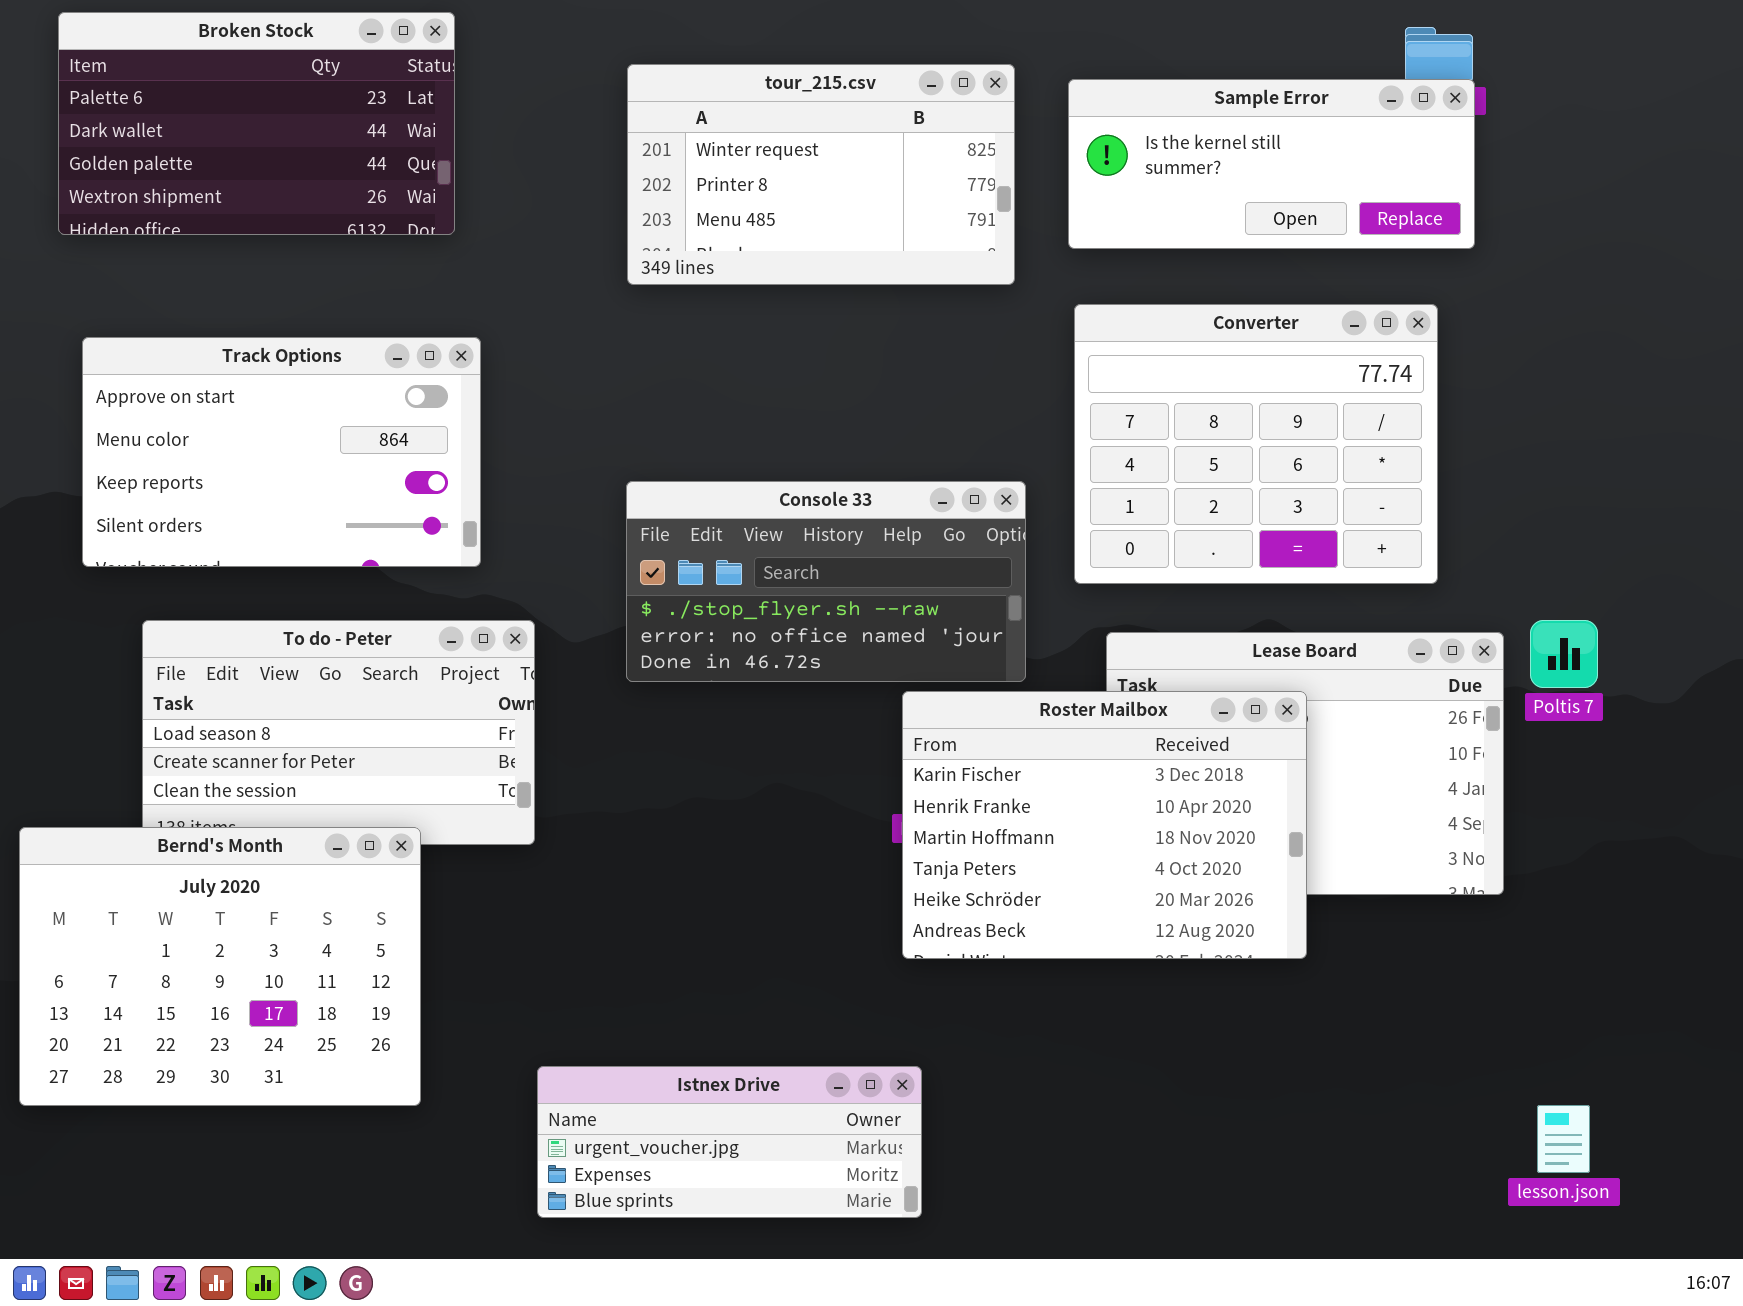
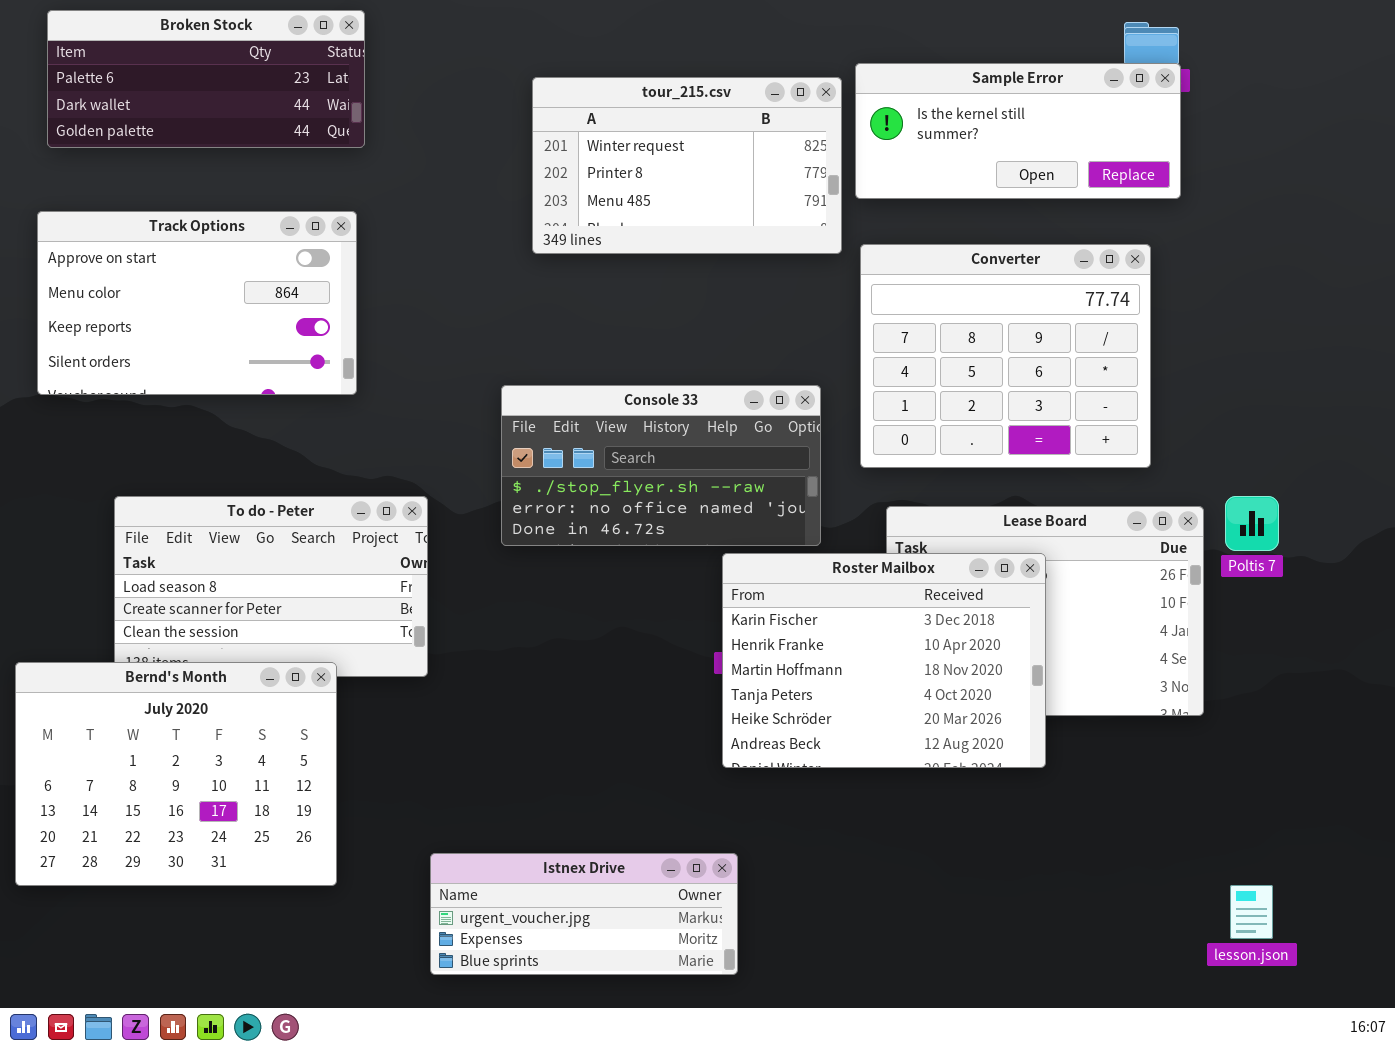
Broken Stock: [58,12,455,235] -> [47,10,365,148], resized
tour_215.csv: [627,64,1015,285] -> [532,77,842,254], moved
Track Options: [82,337,481,567] -> [37,211,357,395], moved

